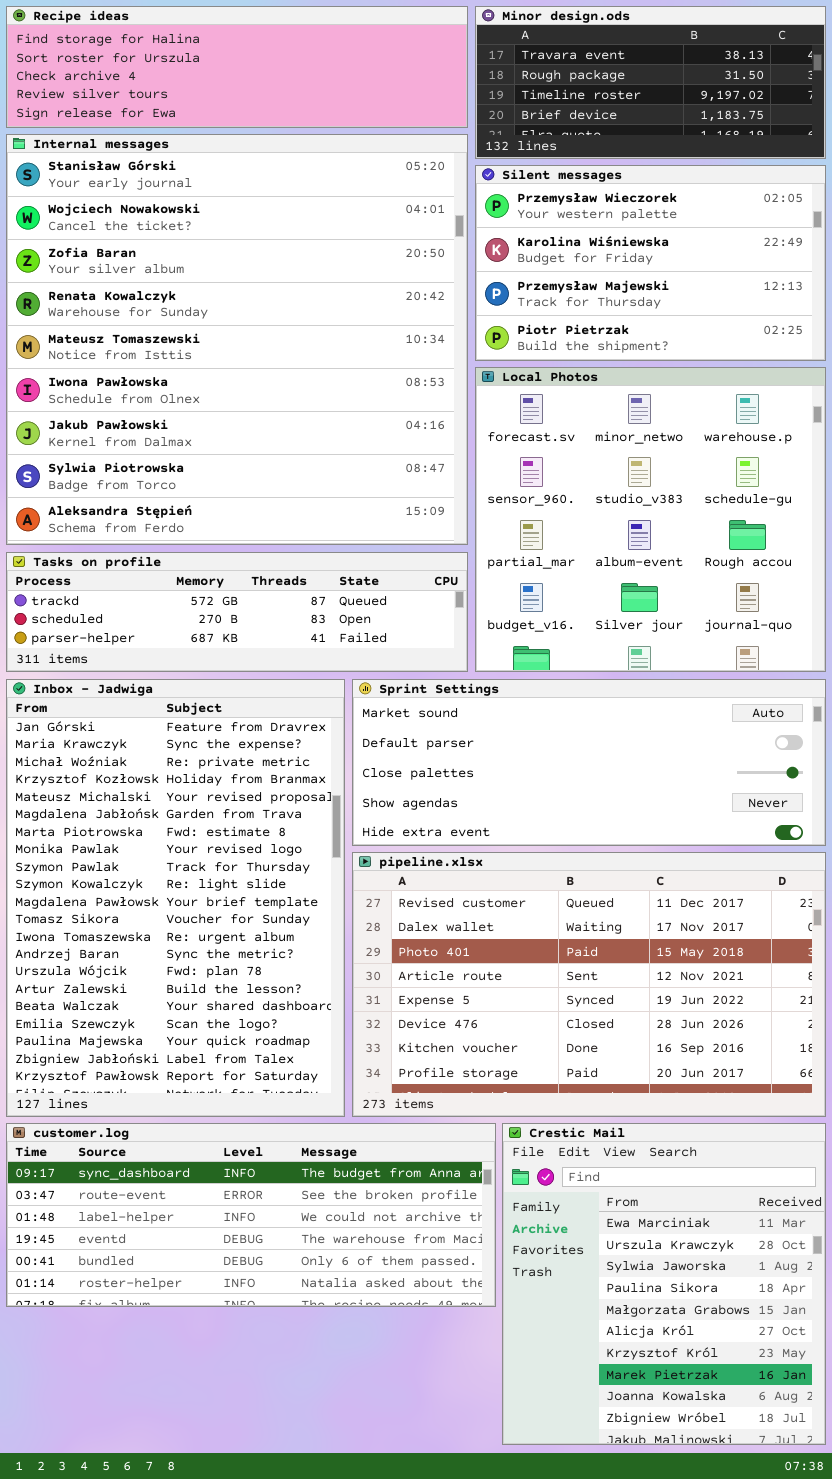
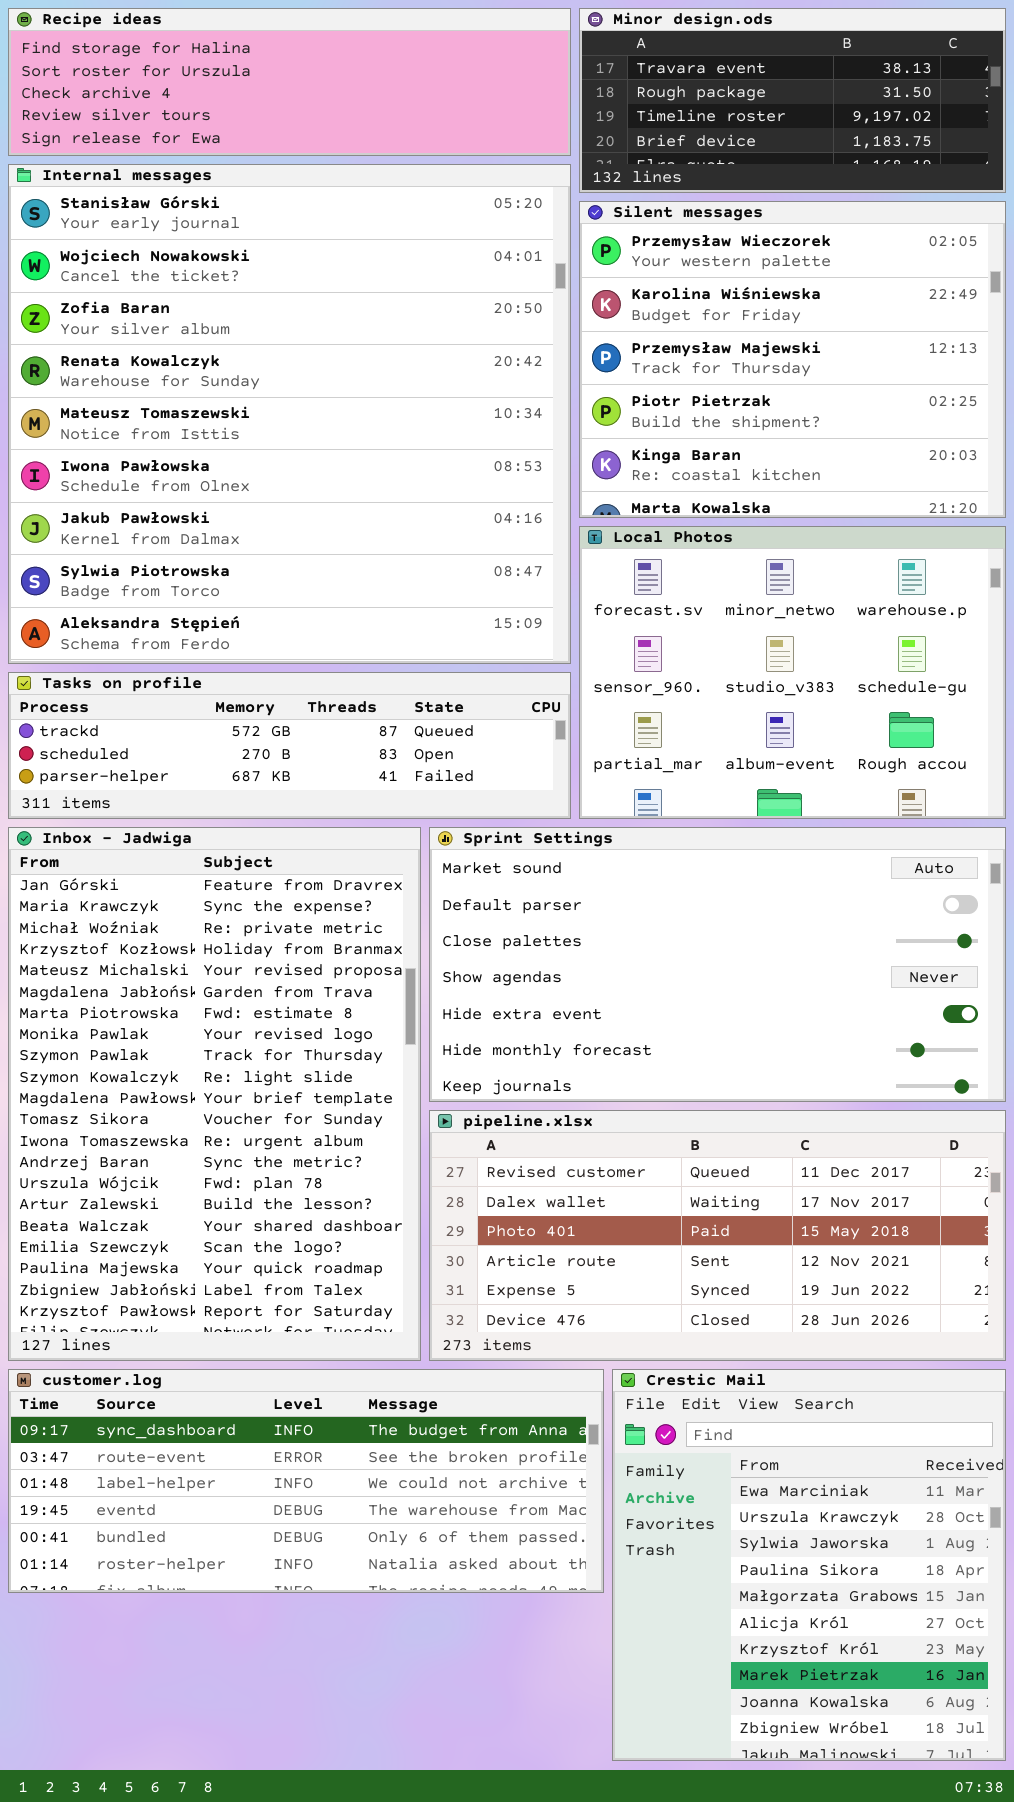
Silent messages: [475,165,826,361] -> [579,201,1006,518], resized
Local Photos: [475,367,826,672] -> [579,526,1006,819], resized
Sprint Settings: [352,679,826,846] -> [429,827,1006,1102], resized
pipeline.xlsx: [352,852,826,1117] -> [429,1110,1006,1361], resized

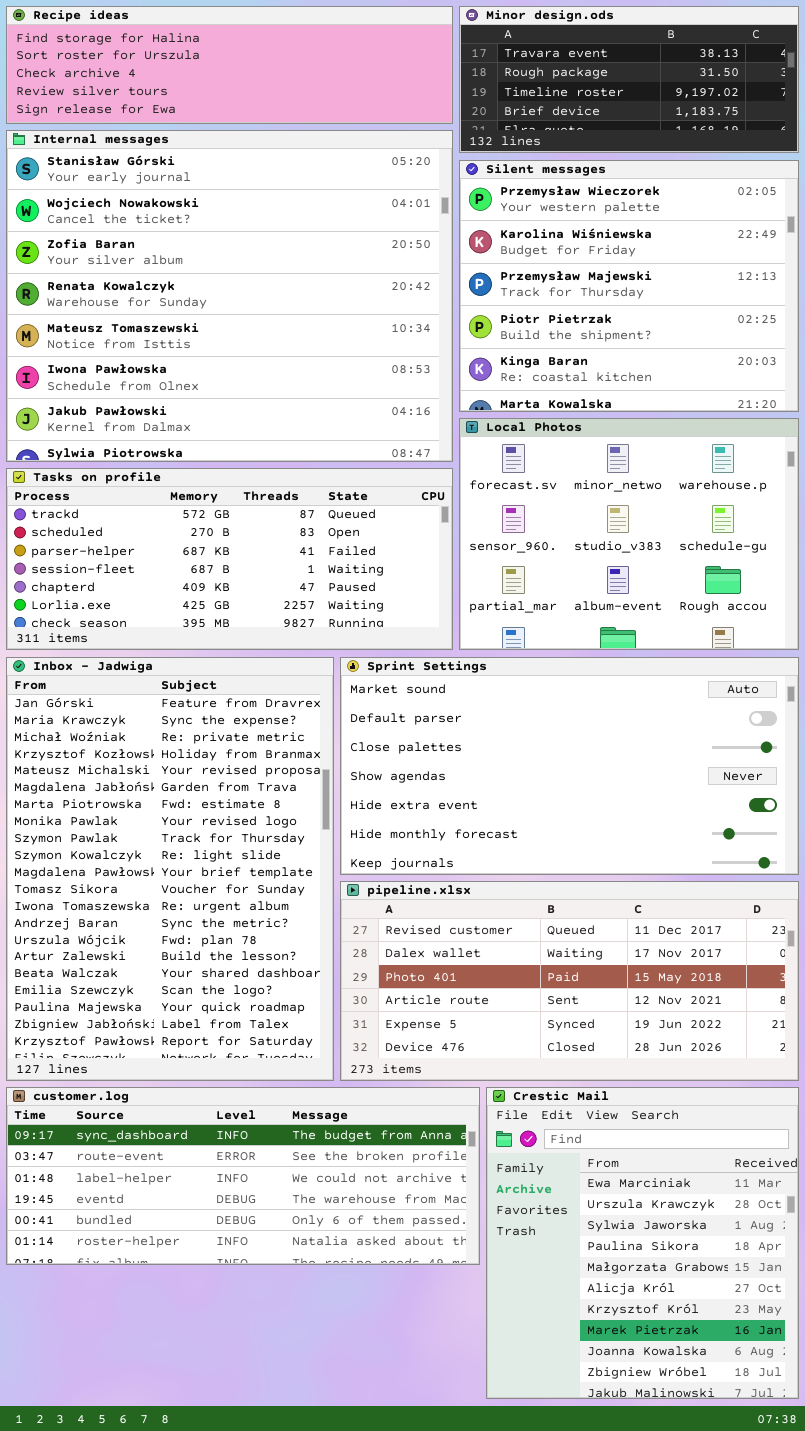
Internal messages: [8,164,571,664] -> [6,130,453,462], resized
Tasks on profile: [8,672,571,819] -> [6,468,453,650], resized

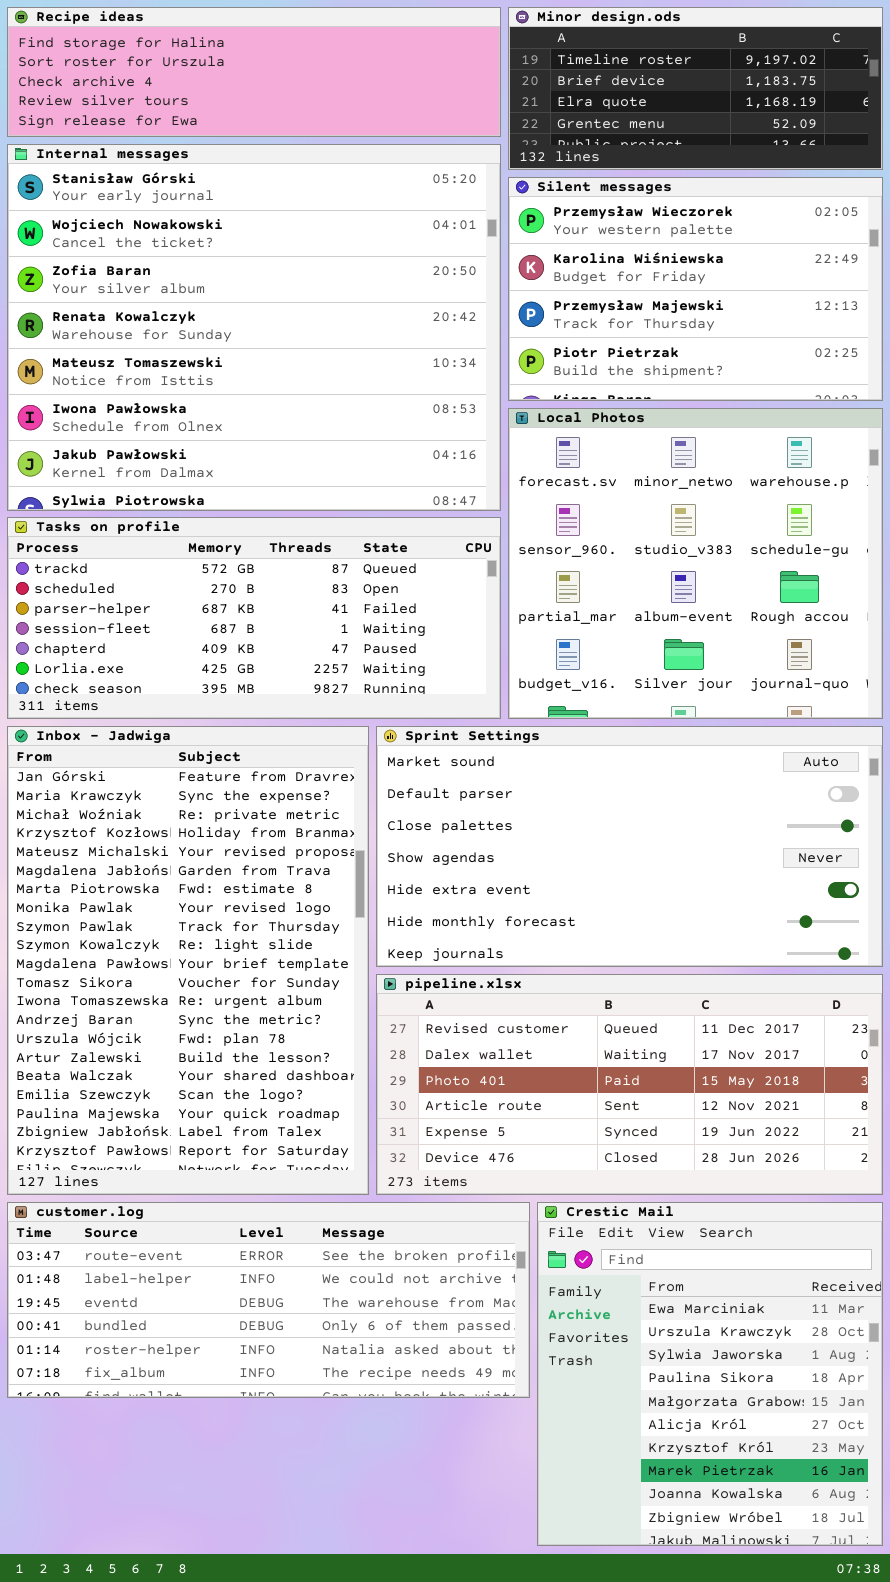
Minor design.ods: [459,6,799,153] -> [508,7,883,170], scrolled down 2 rows
Silent messages: [459,160,799,412] -> [508,177,883,401], resized
Local Photos: [459,418,799,650] -> [508,408,883,719], resized
customer.log: [6,1087,480,1265] -> [7,1202,530,1398], scrolled down 1 row

